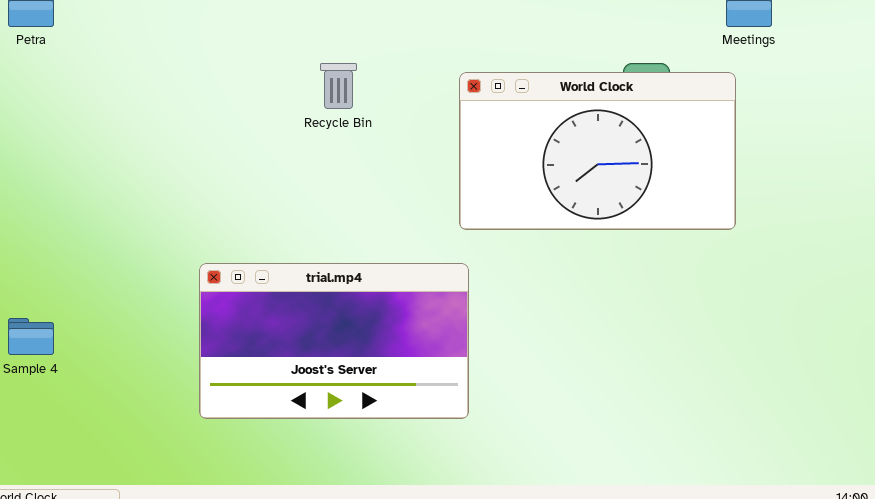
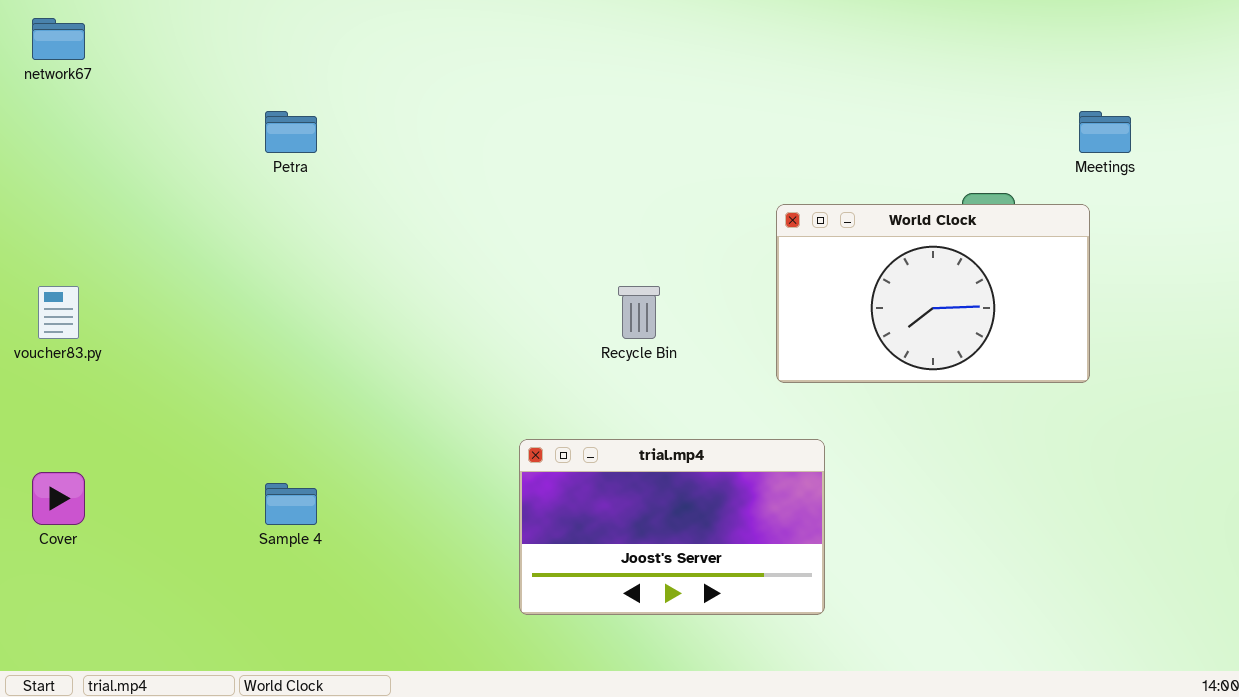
Recycle Bin: [320,63,357,109] -> [618,286,660,339], moved
trial.mp4: [199,263,469,419] -> [519,439,825,615], moved

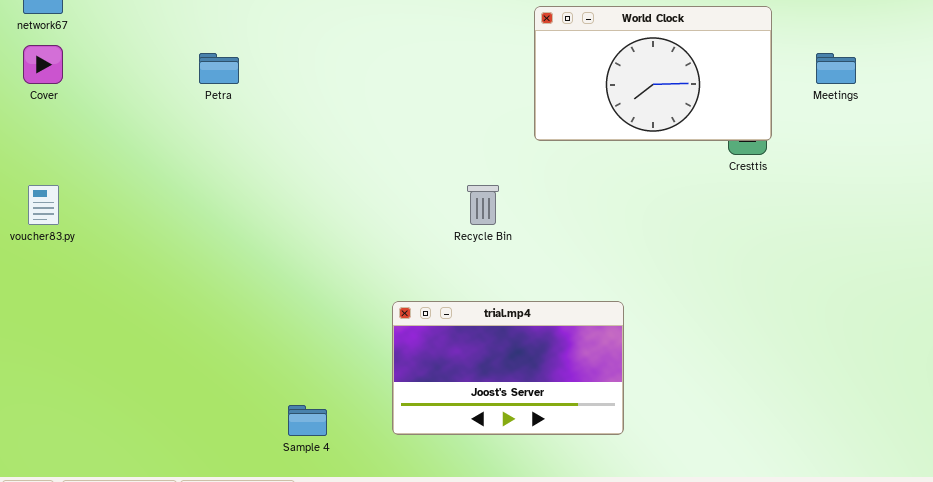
World Clock: [776,204,1090,383] -> [534,6,772,141], moved
Cover: [32,472,85,525] -> [23,45,63,84], moved
Sample 4: [265,483,317,525] -> [288,405,327,436], moved

